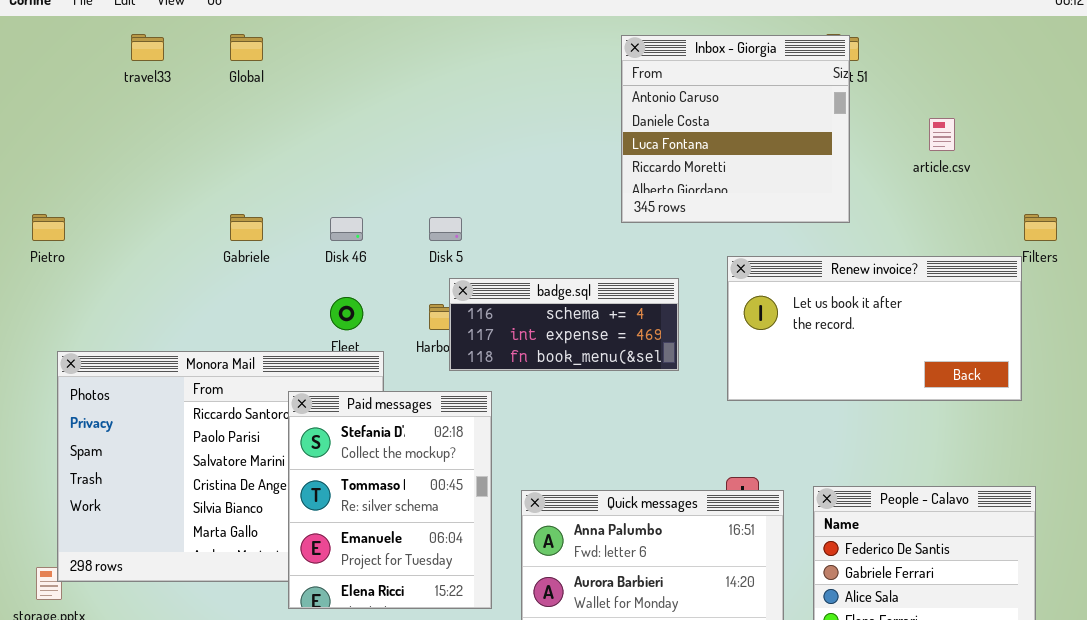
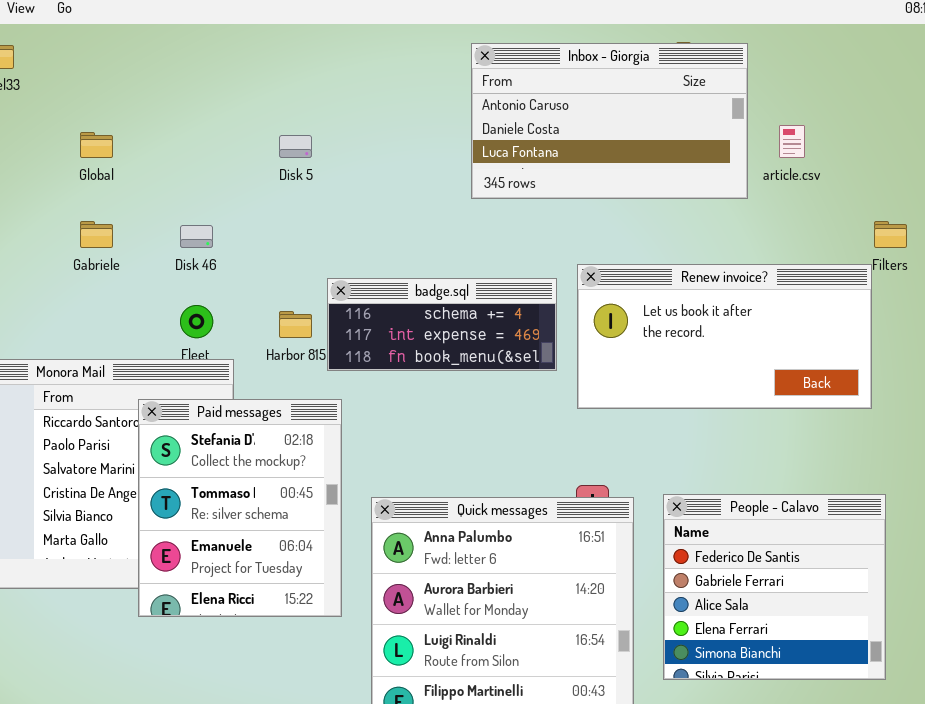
Global: [230,34,263,61] -> [80,132,113,158], moved
Inbox - Giorgia: [621,35,850,223] -> [471,43,748,199], resized
Disk 5: [429,217,462,241] -> [279,135,312,158], moved
badge.sql: [449,278,679,371] -> [327,278,557,371], moved

